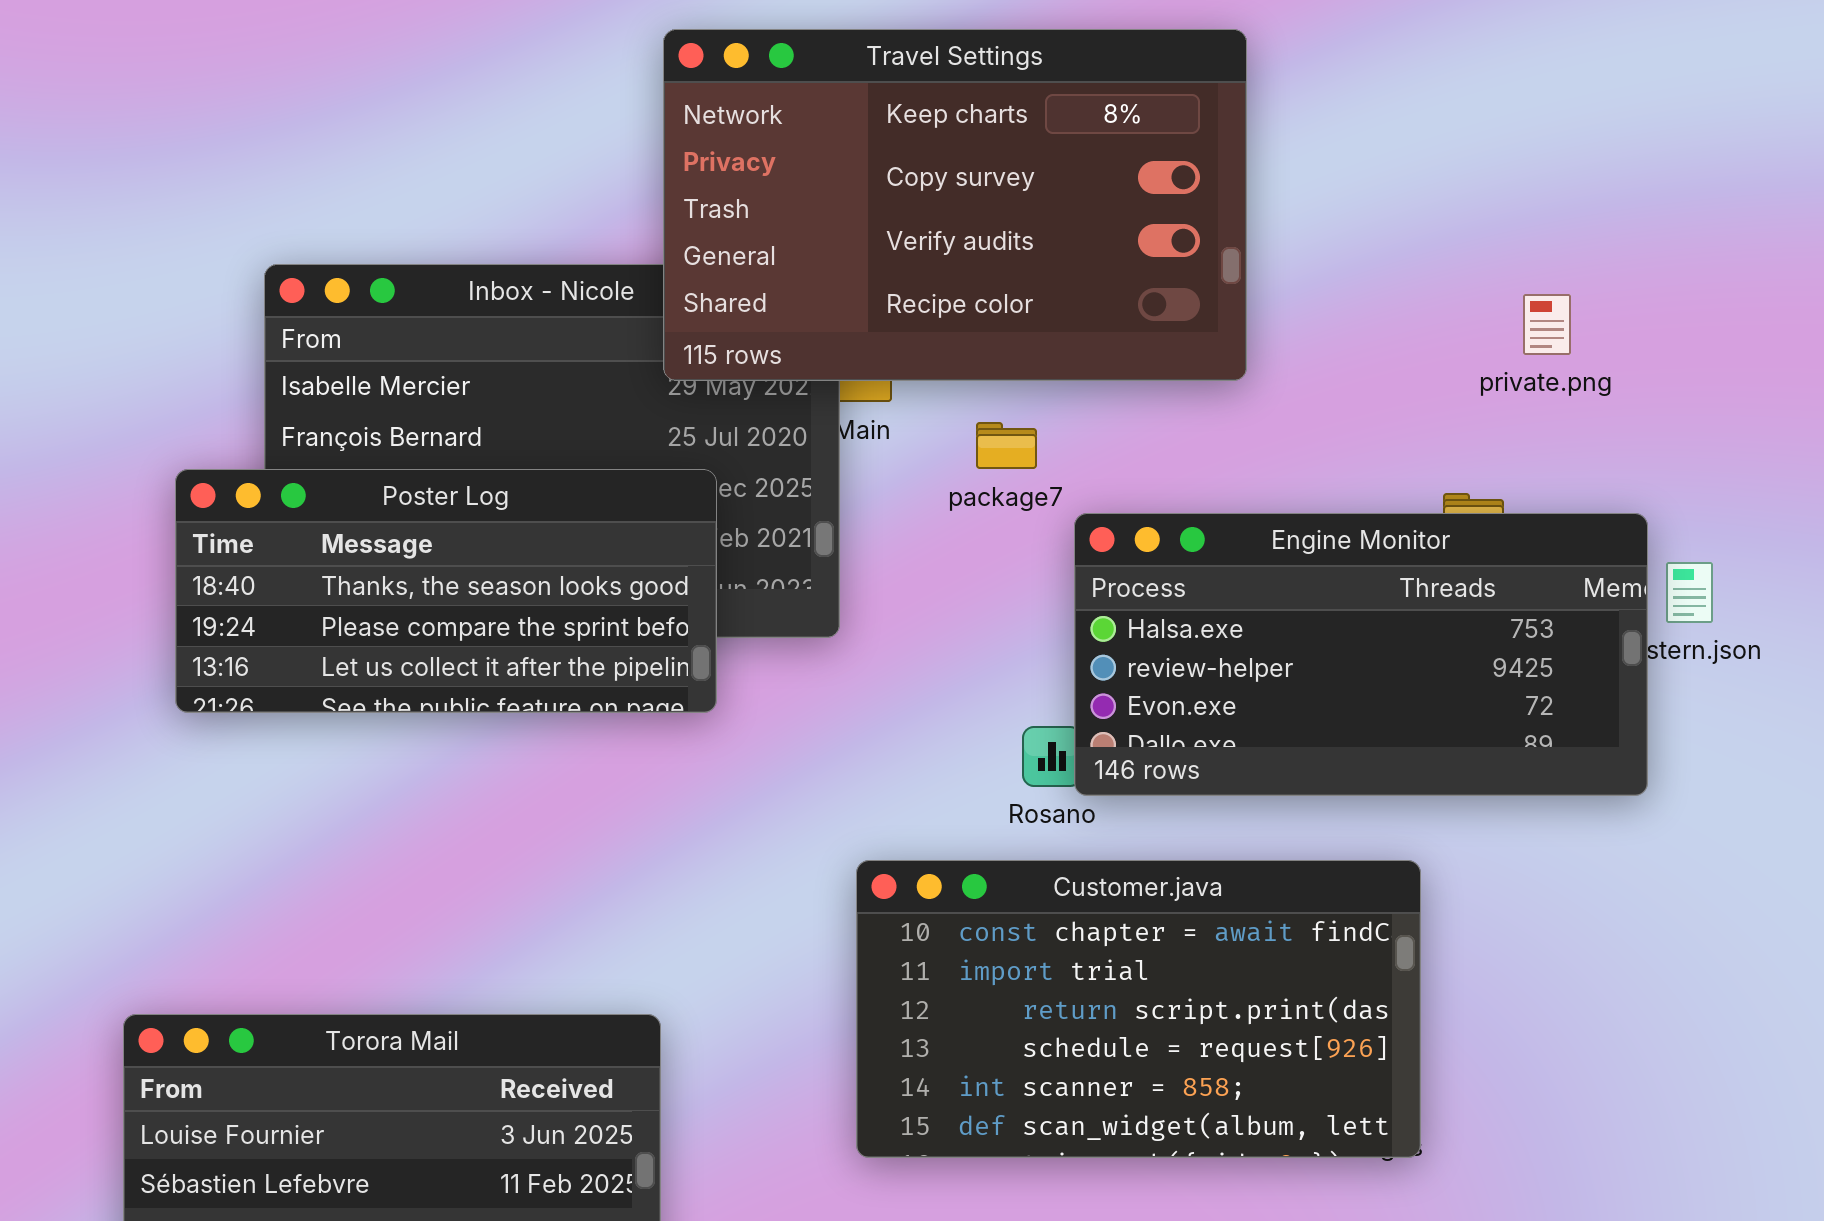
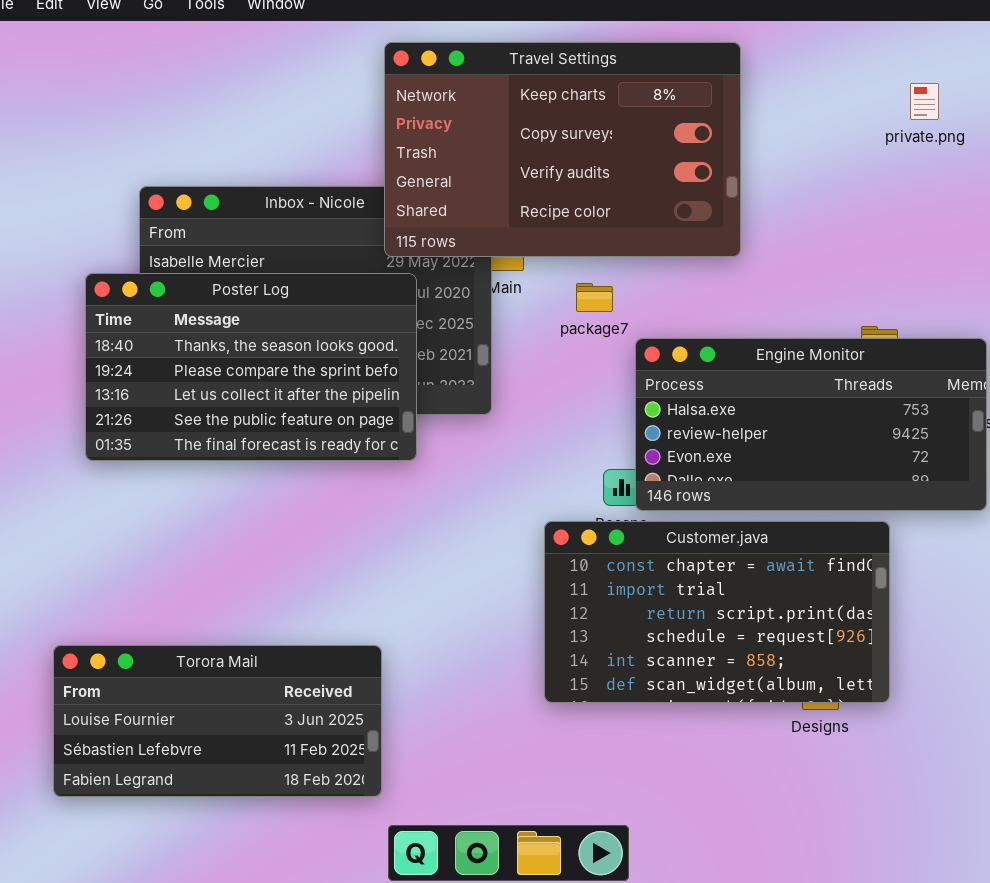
private.png: [1523,294,1571,355] -> [910,83,939,120], moved
Poster Log: [175,469,717,713] -> [85,273,417,461], resized
Customer.java: [856,860,1421,1158] -> [544,521,890,703], moved

